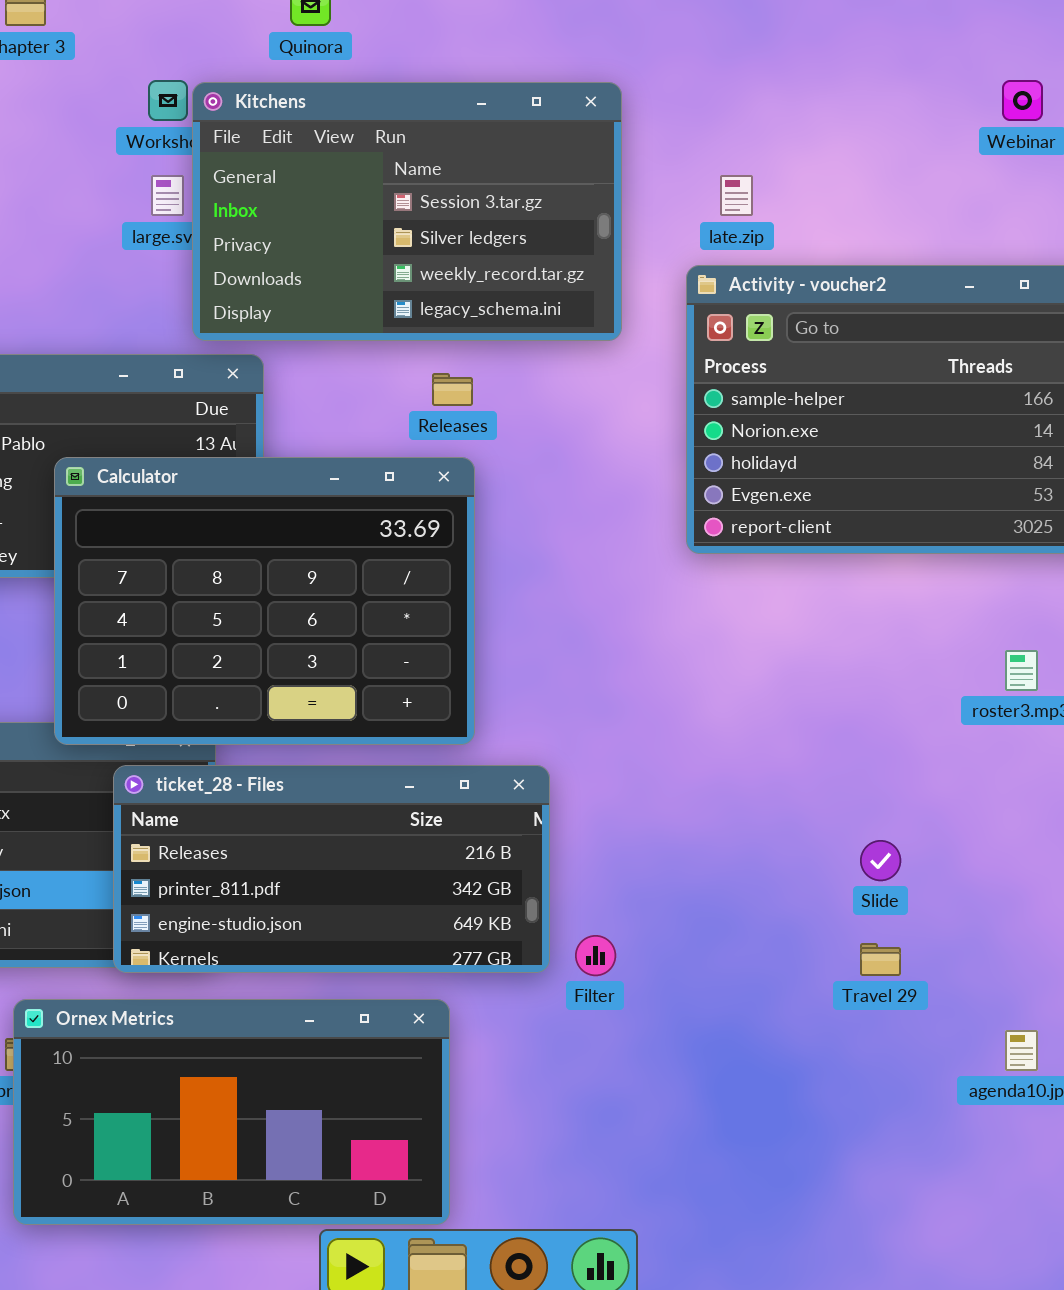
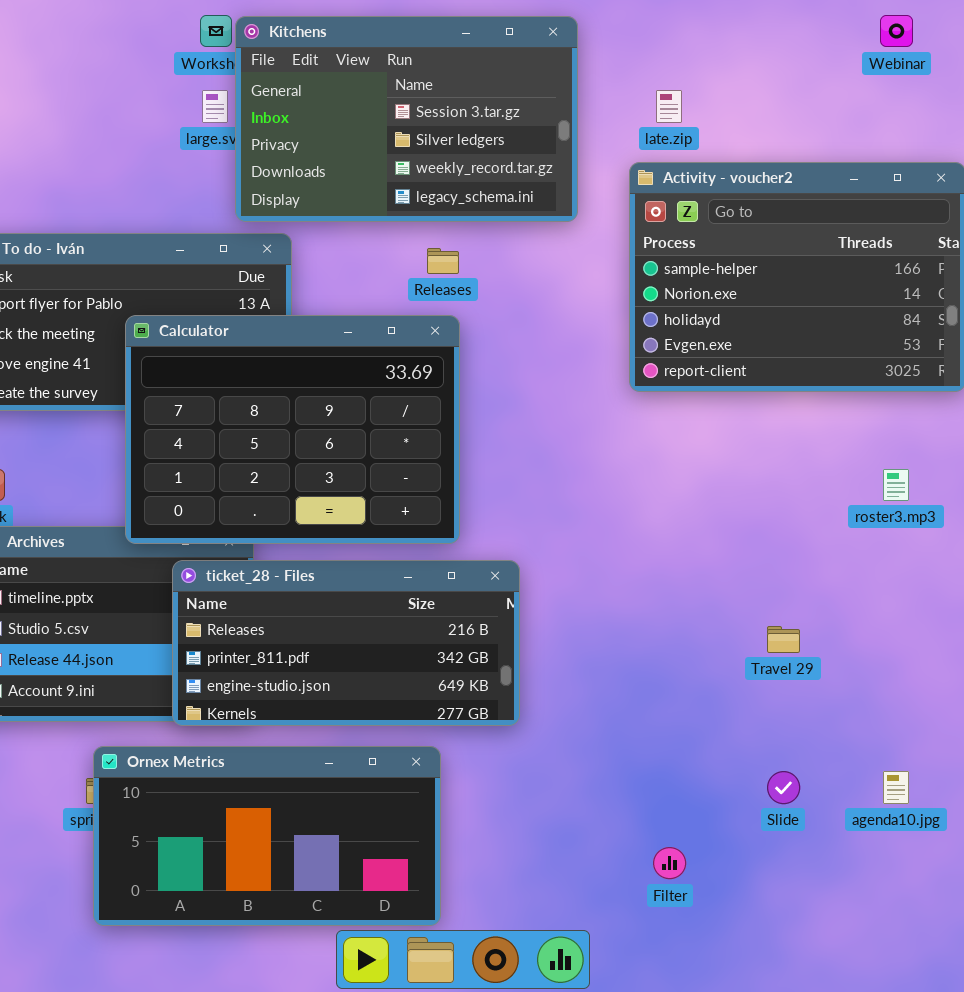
Slide: [860,840,901,881] -> [767,771,800,804], moved
Filter: [575,935,616,976] -> [653,847,686,879], moved
Travel 29: [860,943,901,976] -> [767,626,800,653], moved

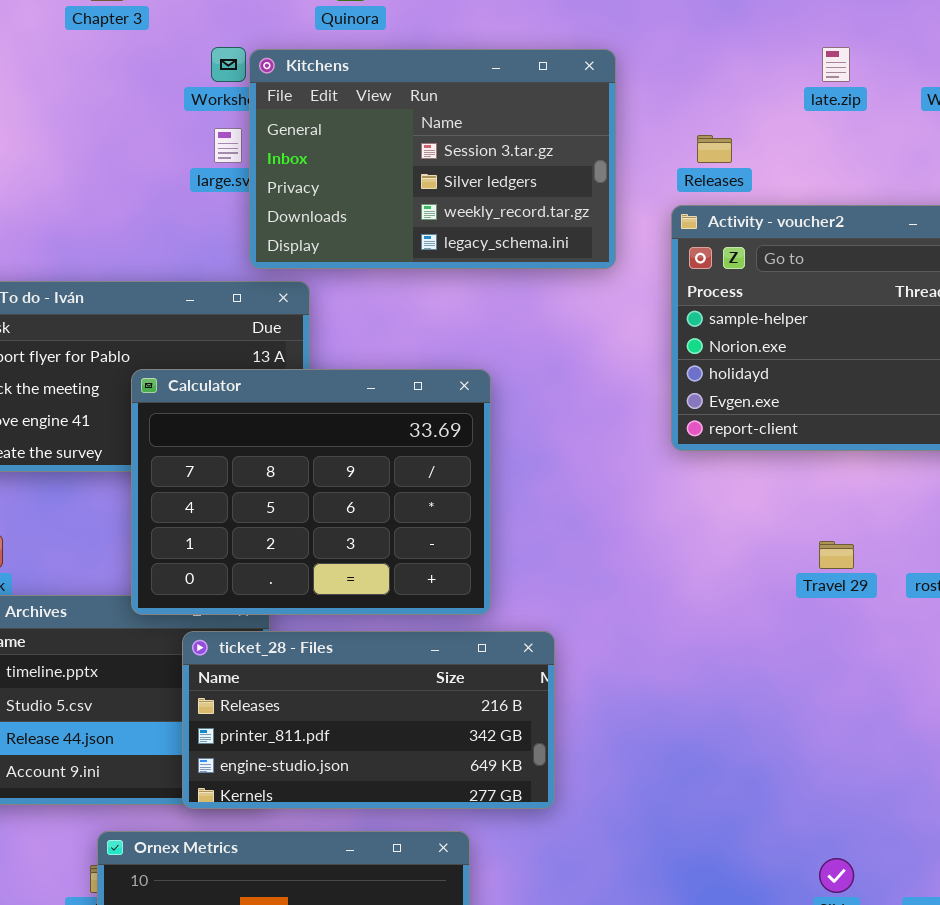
late.zip: [656,90,682,123] -> [822,47,850,82], moved
Releases: [427,248,459,274] -> [697,135,732,163], moved
Travel 29: [767,626,800,653] -> [819,541,854,569], moved

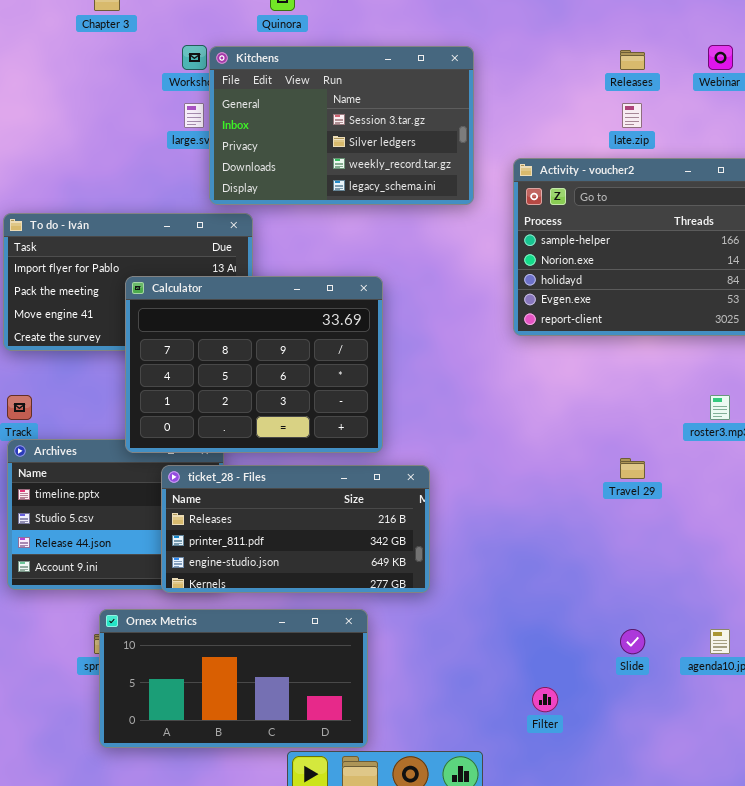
late.zip: [822,47,850,82] -> [622,103,642,128], moved
Releases: [697,135,732,163] -> [620,50,645,70], moved
Travel 29: [819,541,854,569] -> [620,458,645,479], moved

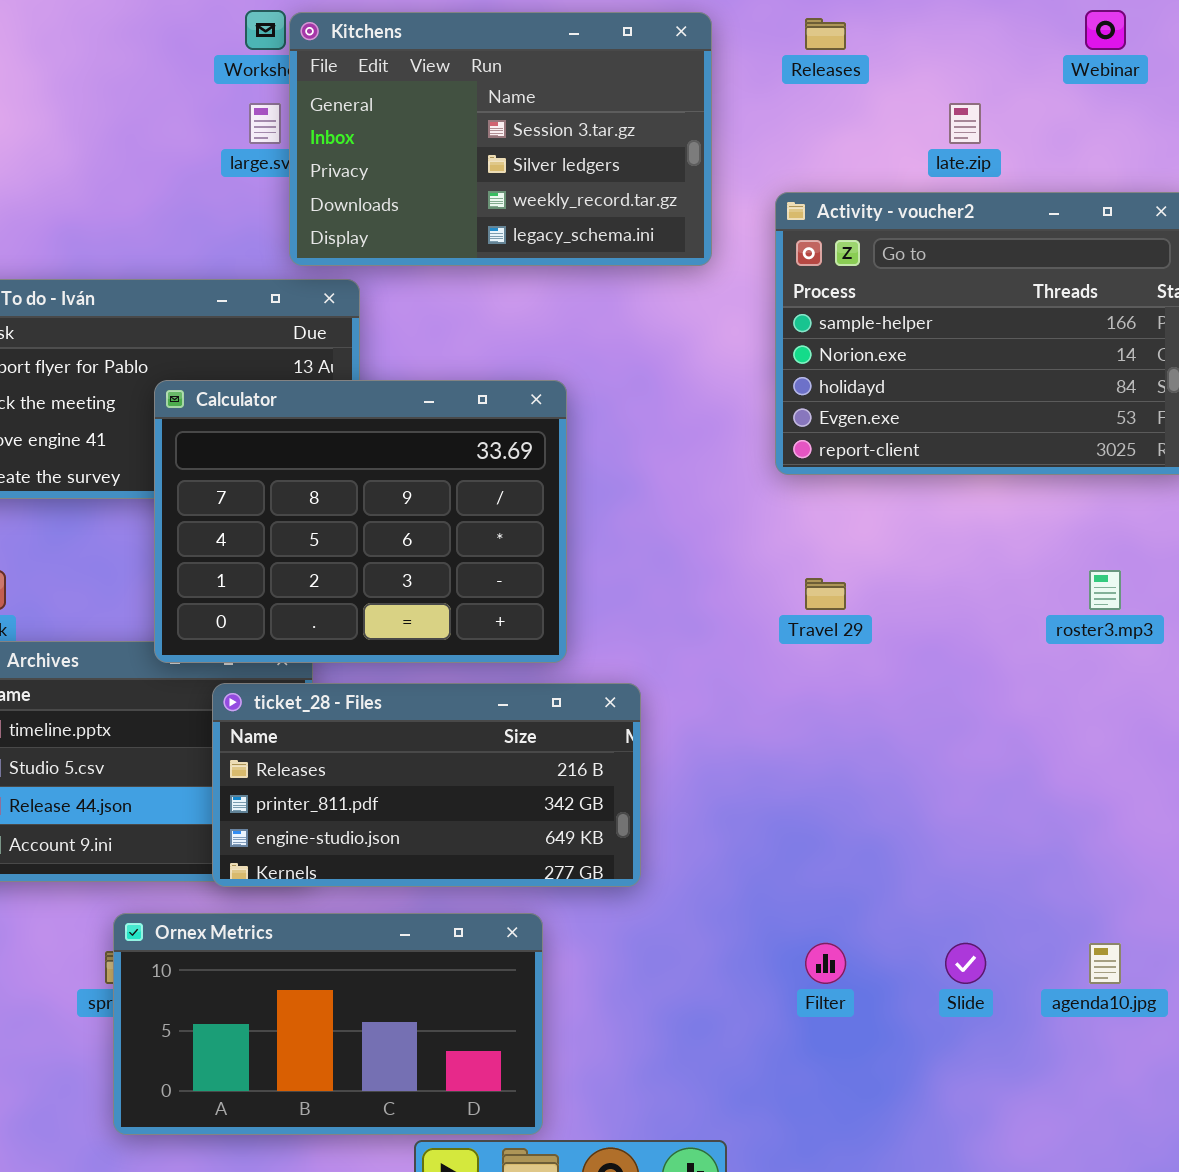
Releases: [620,50,645,70] -> [805,18,846,50], moved
Travel 29: [620,458,645,479] -> [805,578,846,610], moved
Filter: [532,687,558,712] -> [805,943,846,984], moved

